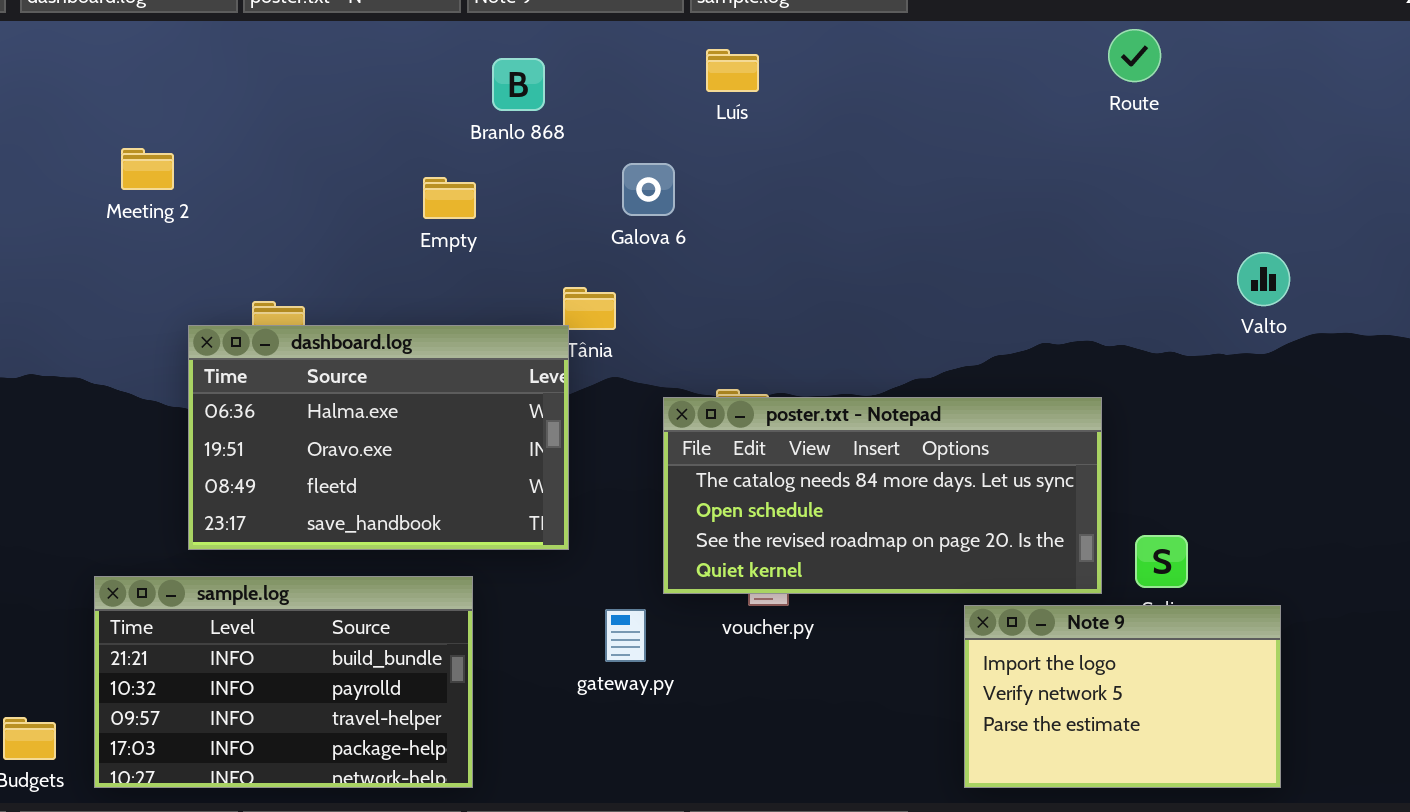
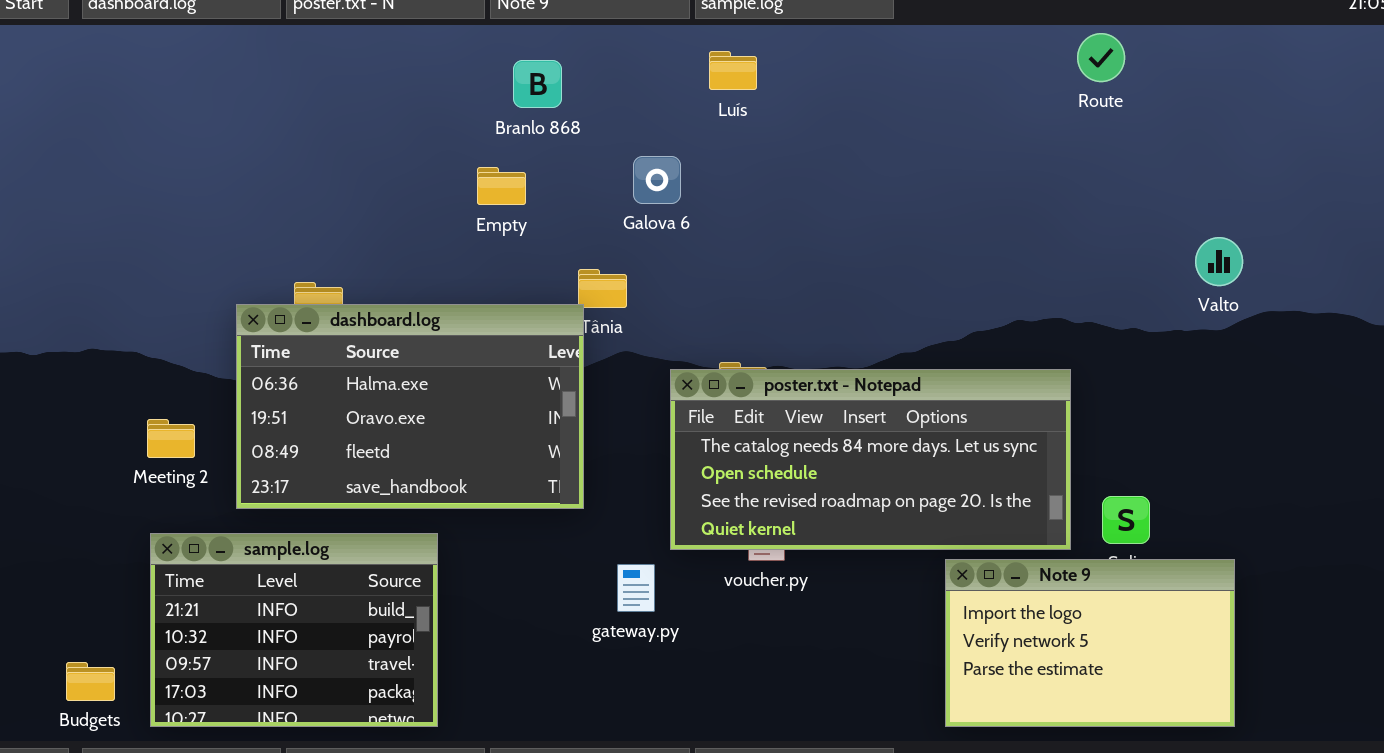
Meeting 2: [121,148,174,190] -> [147,419,195,458], moved
Empty: [423,177,476,219] -> [477,167,526,205], moved
sample.log: [94,576,473,788] -> [150,533,438,727], resized

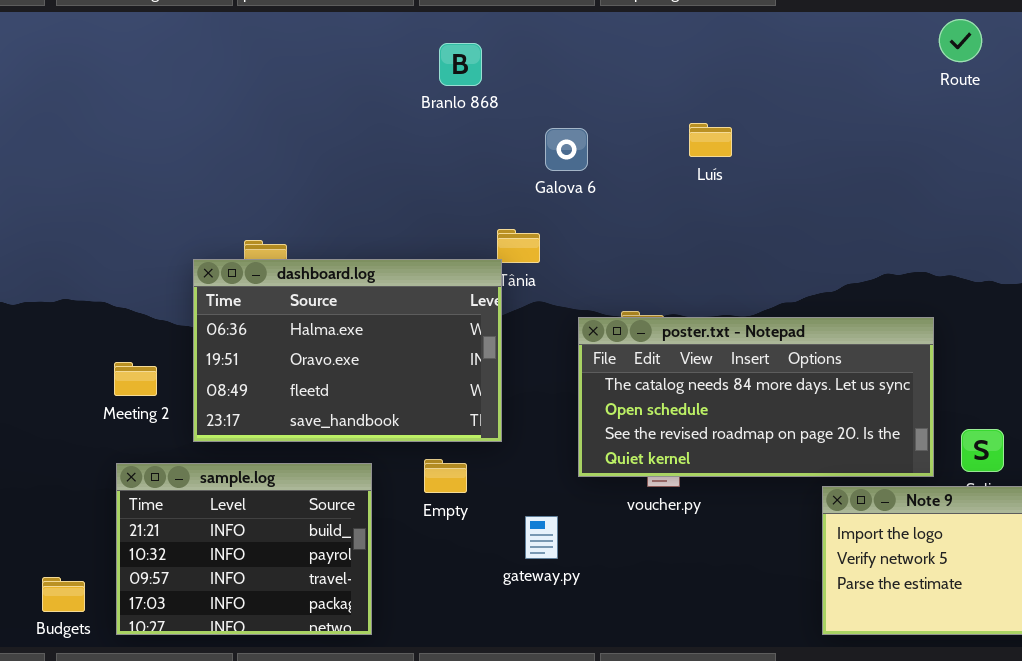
Luís: [709,51,757,90] -> [689,123,732,157], moved
Empty: [477,167,526,205] -> [424,459,467,493], moved
gateway.py: [617,564,655,612] -> [525,516,558,559], moved

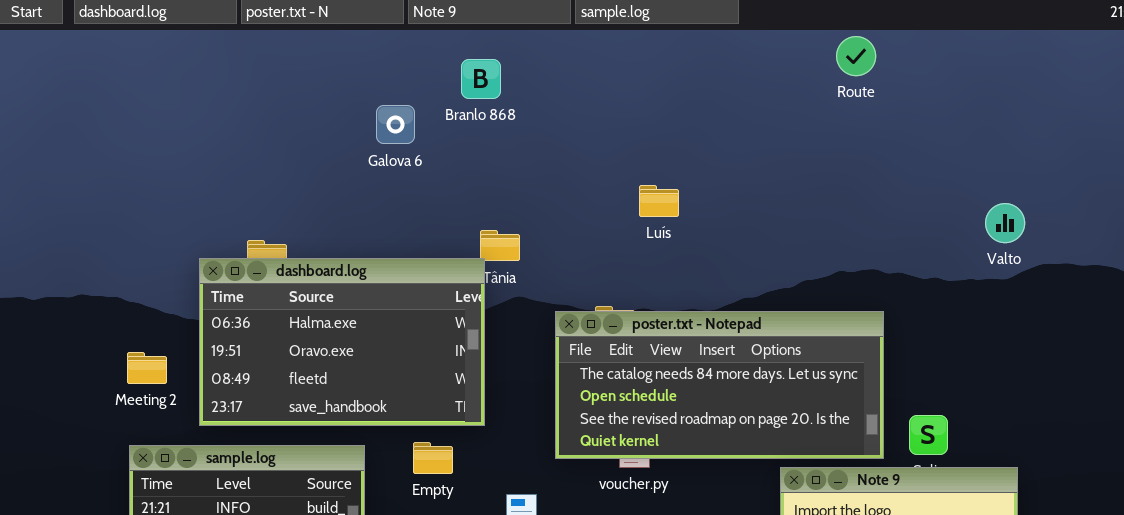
Route: [939,19,982,62] -> [836,36,876,76], moved
Branlo 868: [439,43,482,86] -> [461,59,501,99], moved
Luís: [689,123,732,157] -> [639,185,679,217], moved
Galova 6: [545,128,588,171] -> [376,105,415,144], moved

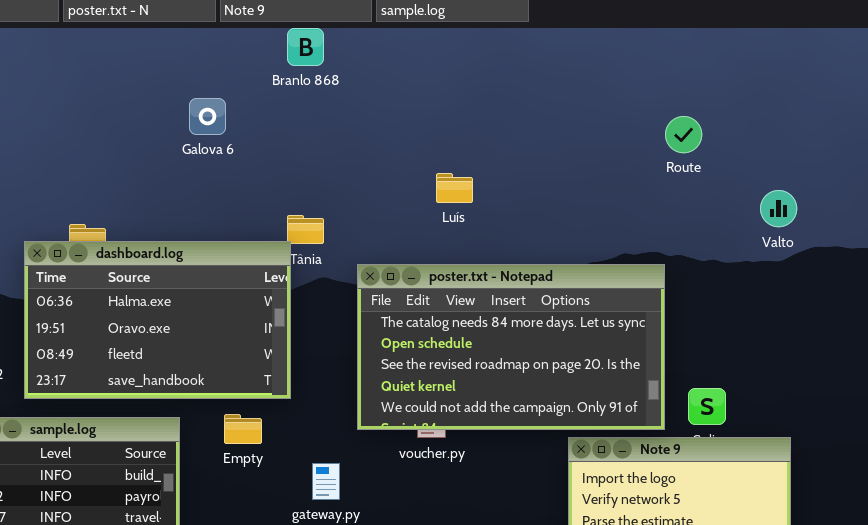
Route: [836,36,876,76] -> [665,116,702,153], moved
Branlo 868: [461,59,501,99] -> [287,28,324,66], moved
poster.txt - Notepad: [555,311,884,459] -> [357,264,665,430], resized

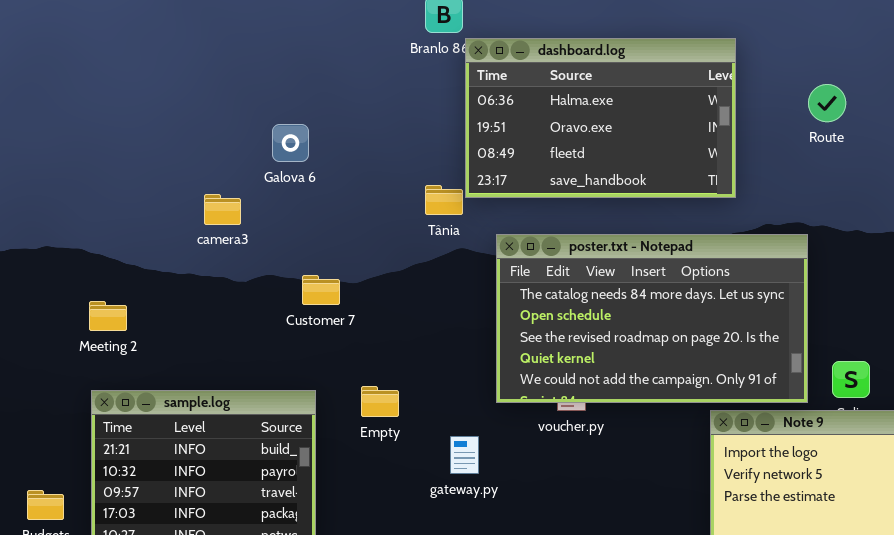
Galova 6: [189,98,226,135] -> [272,124,309,162], moved
dashboard.log: [24,241,291,399] -> [465,38,736,198], moved

